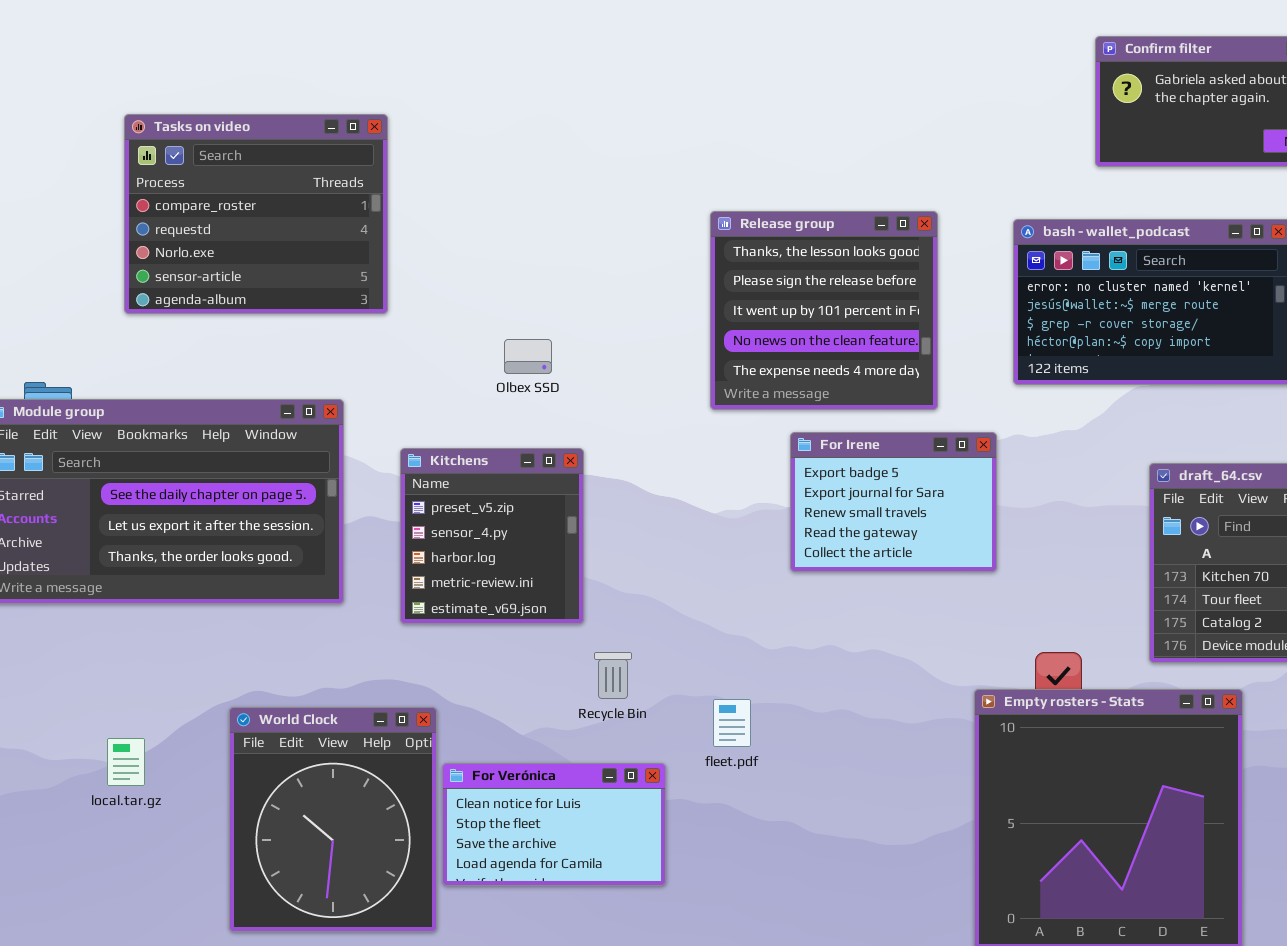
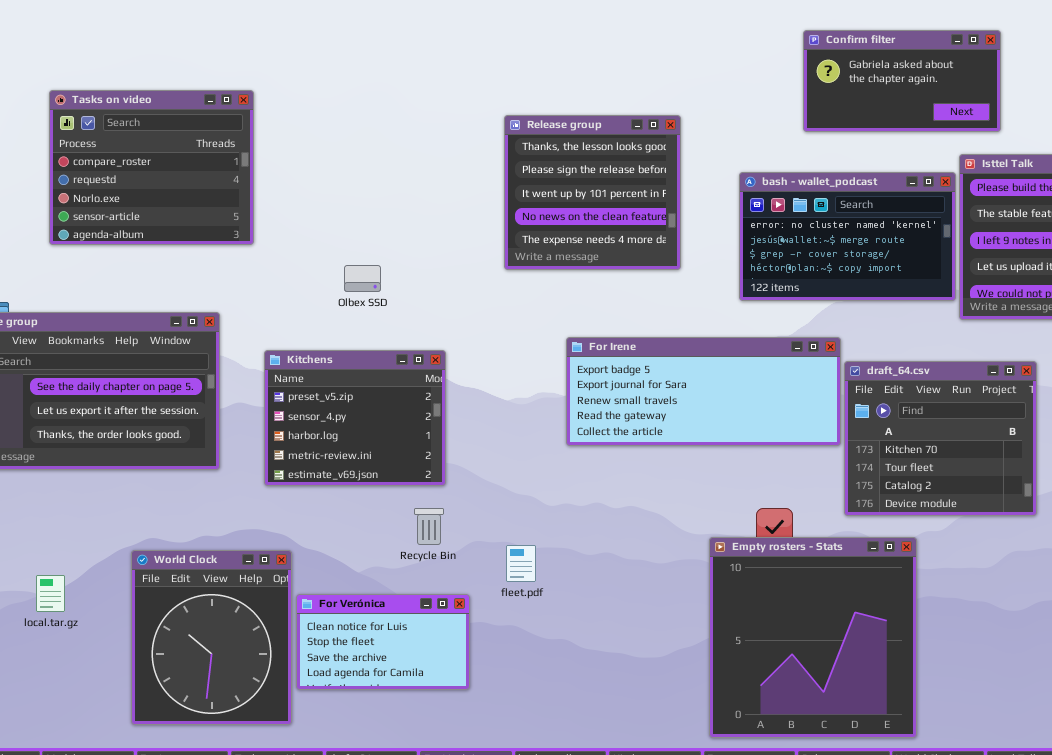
Release group: [710,211,938,410] -> [504,115,681,270], moved
For Irene: [790,432,997,572] -> [566,337,841,446], resized
Kitchens: [400,448,584,624] -> [264,350,446,486], resized

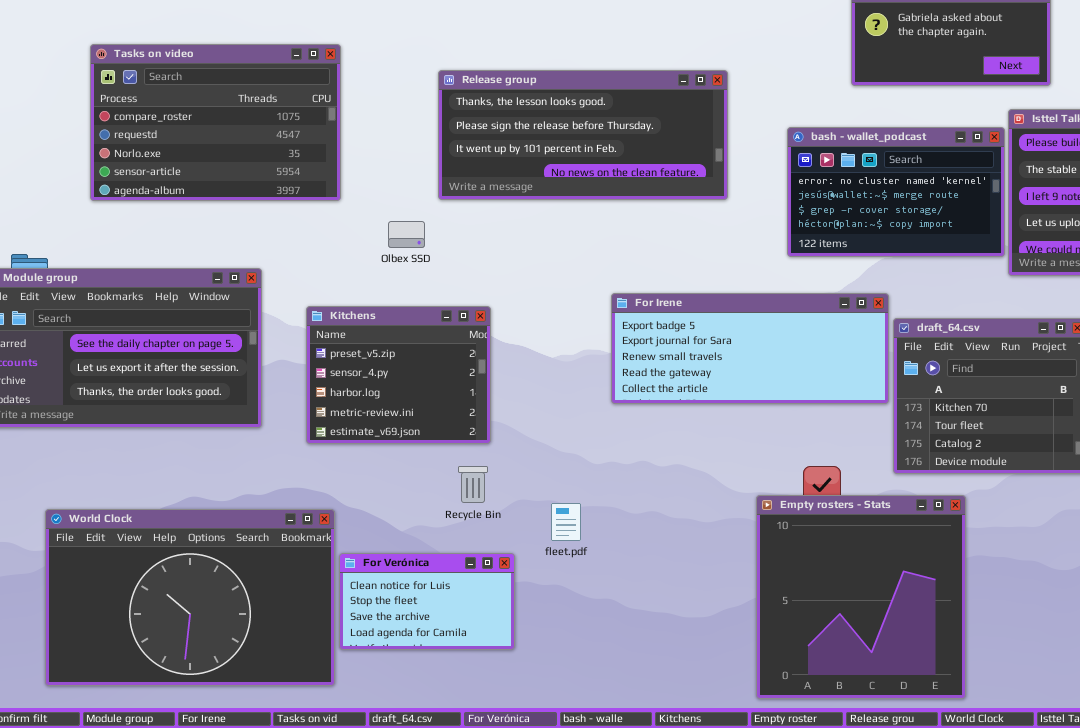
Tasks on video: [49,90,254,245] -> [90,44,341,201], resized
Release group: [504,115,681,270] -> [438,70,728,200], resized
World Clock: [131,550,292,725] -> [45,509,335,686], resized

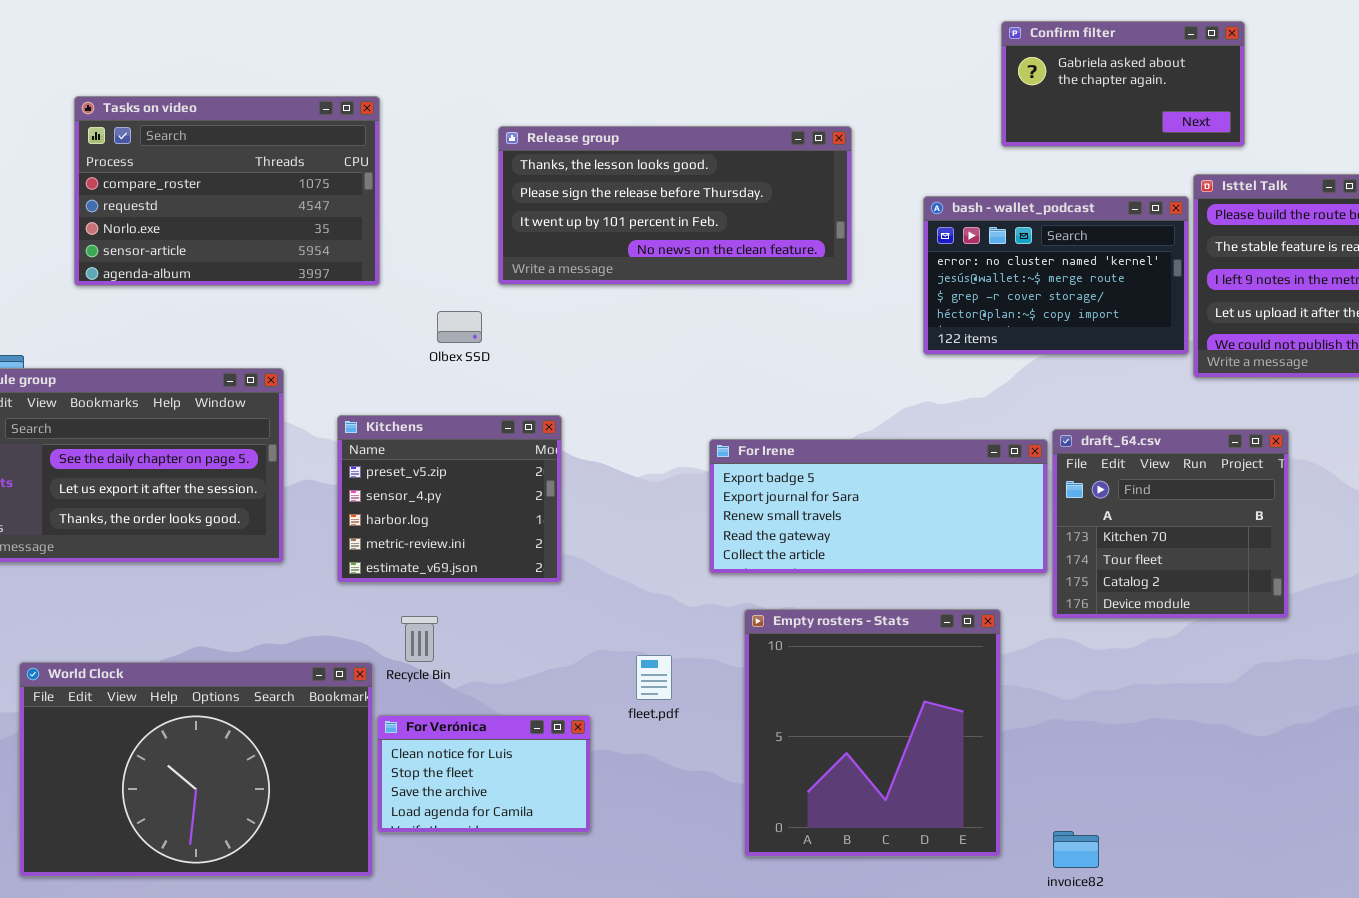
For Irene: [611,293,889,404] -> [709,439,1048,574], moved
Recycle Bin: [458,466,488,503] -> [401,616,438,662], moved
Empty rosters - Stats: [756,495,966,699] -> [744,609,1001,857], moved

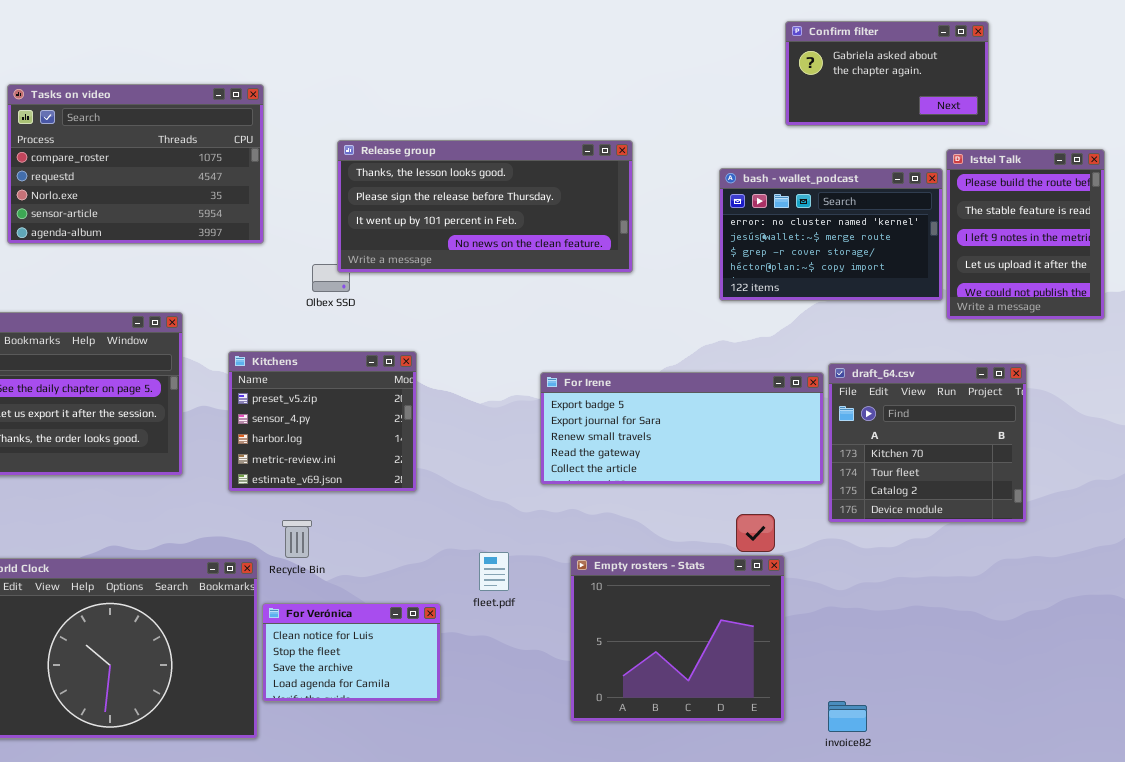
Release group: [498,126,852,285] -> [337,140,633,273], moved
Empty rosters - Stats: [744,609,1001,857] -> [570,555,785,722], resized

